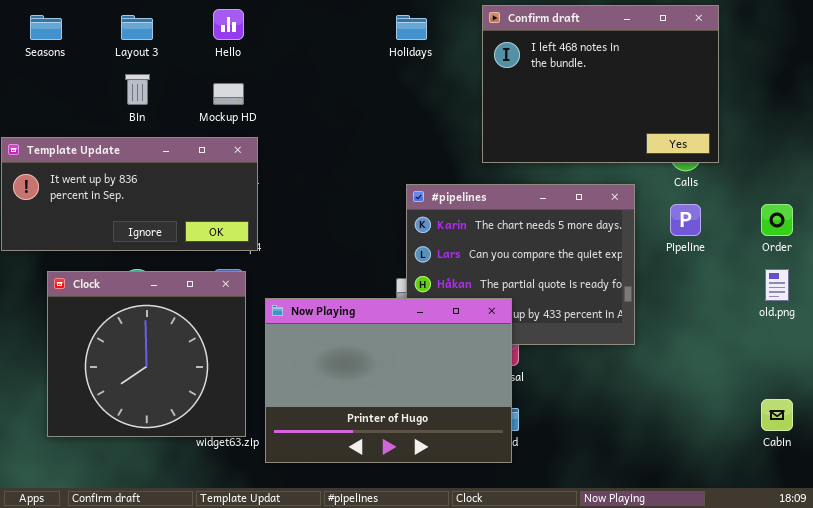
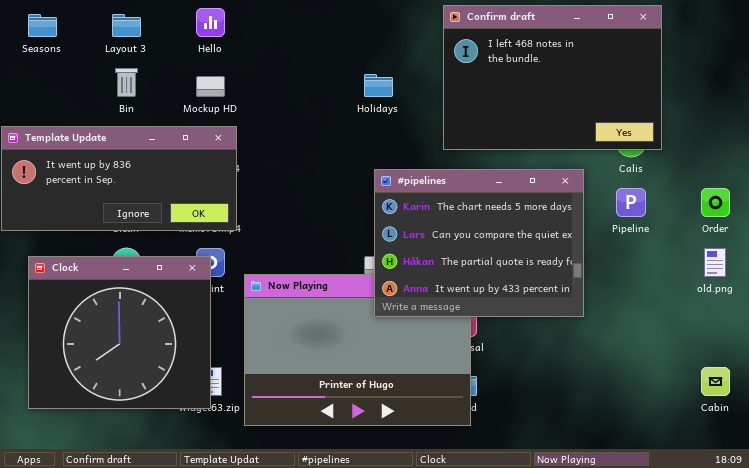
Holidays: [396,15,427,40] -> [364,74,393,97], moved
#pipelines: [406,184,635,345] -> [374,169,584,317], raised
Clock: [47,271,246,437] -> [28,256,211,409], moved

